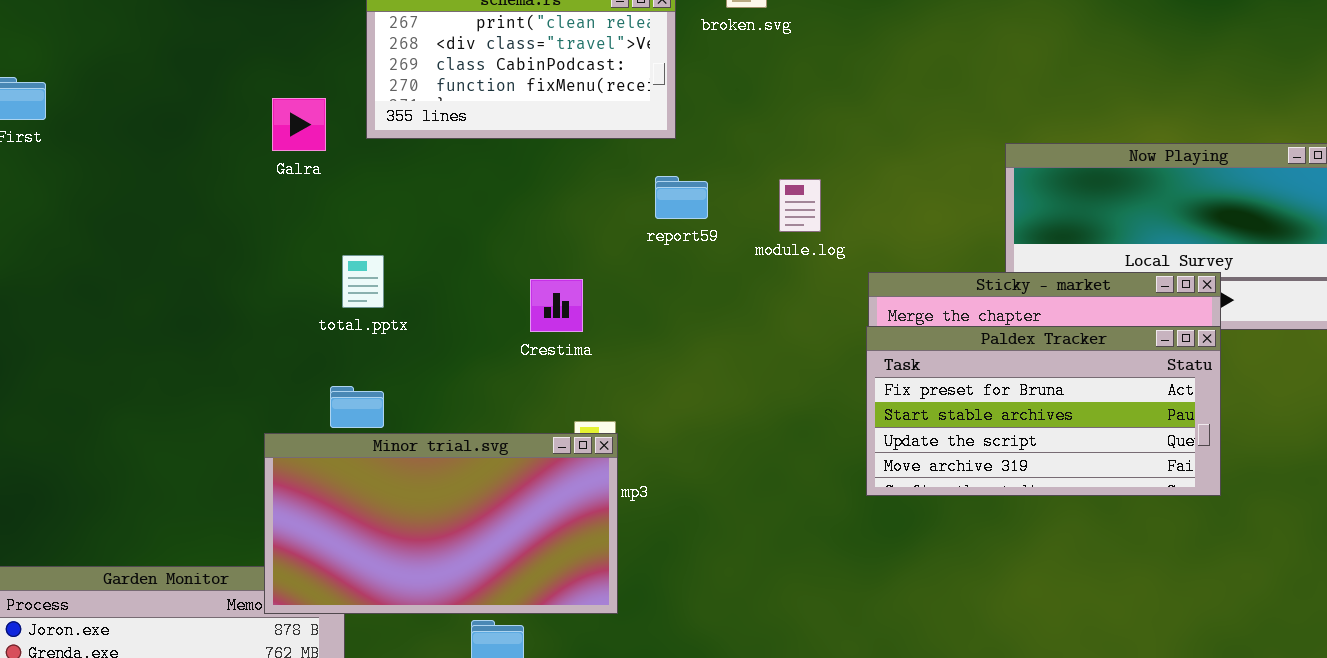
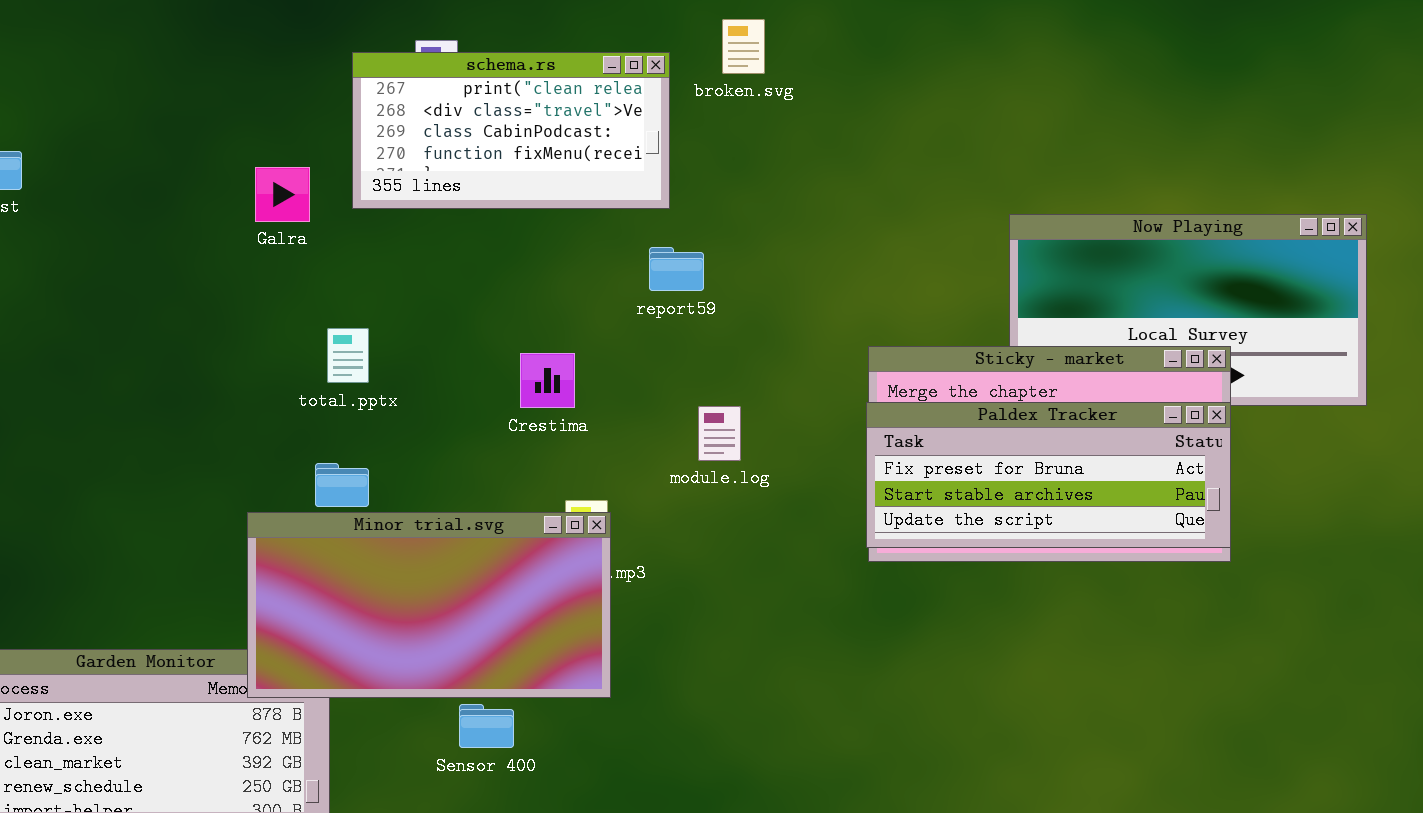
module.log: [779,179,821,232] -> [698,406,741,461], moved
Paldex Tracker: [866,326,1221,496] -> [866,402,1231,548], resized

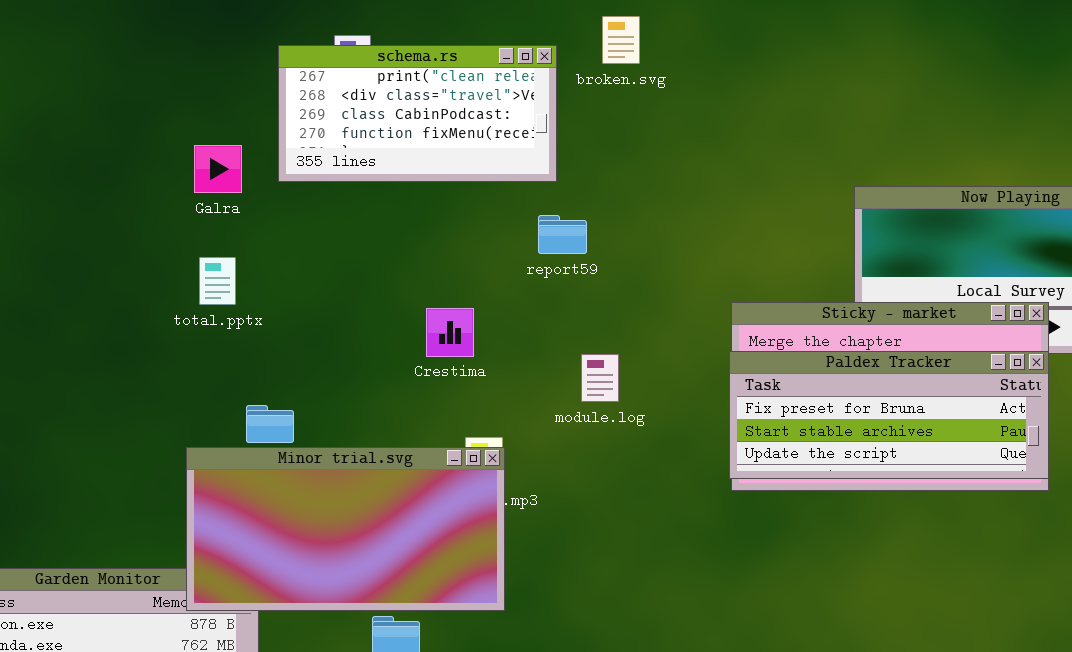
total.pptx: [327,328,369,383] -> [199,257,236,305], moved

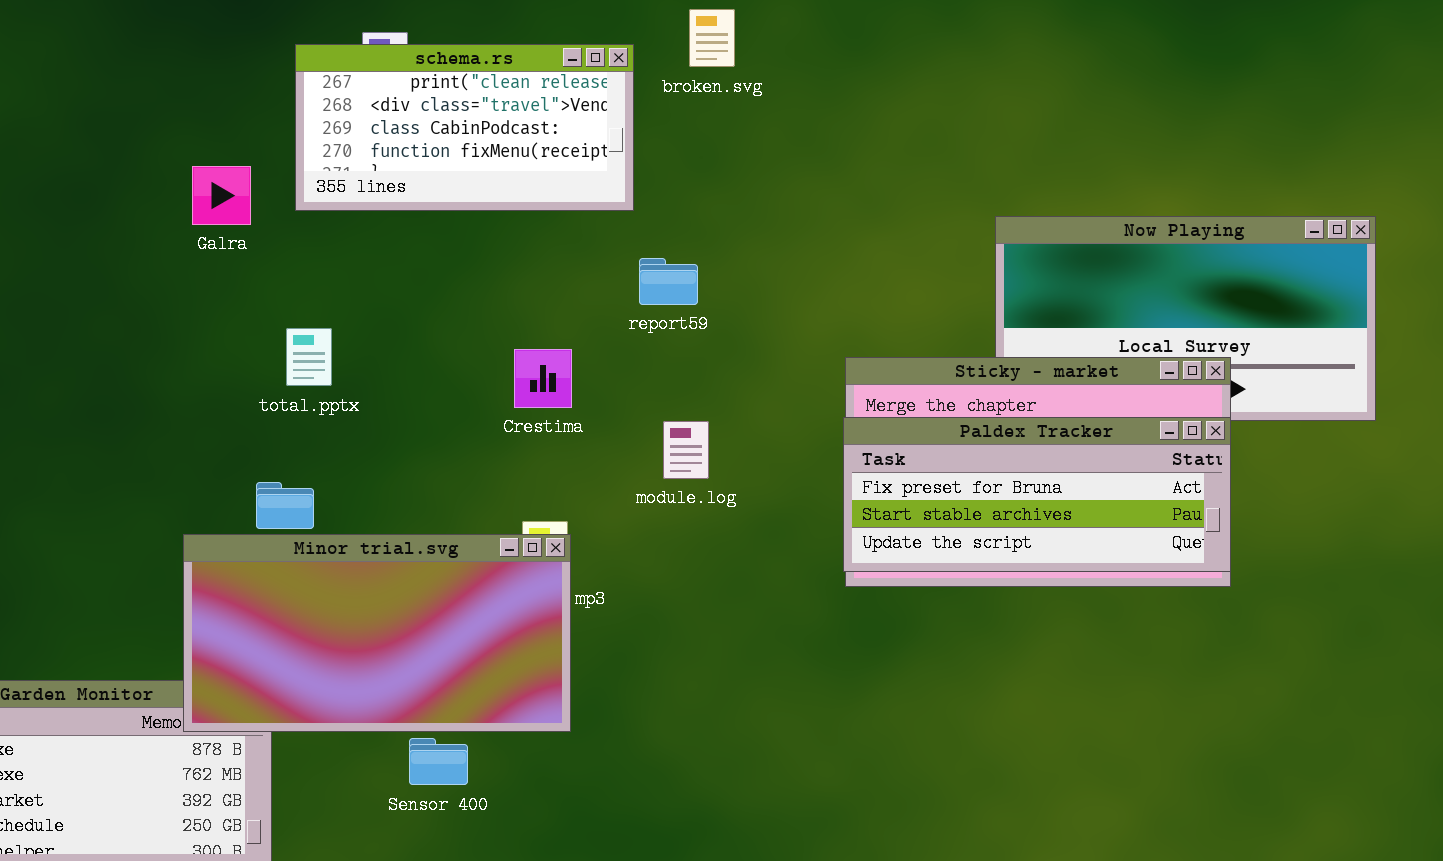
report59: [538,215,587,254] -> [639,258,698,305], moved
total.pptx: [199,257,236,305] -> [286,328,332,386], moved
Crestima: [426,308,474,357] -> [514,349,572,408], moved

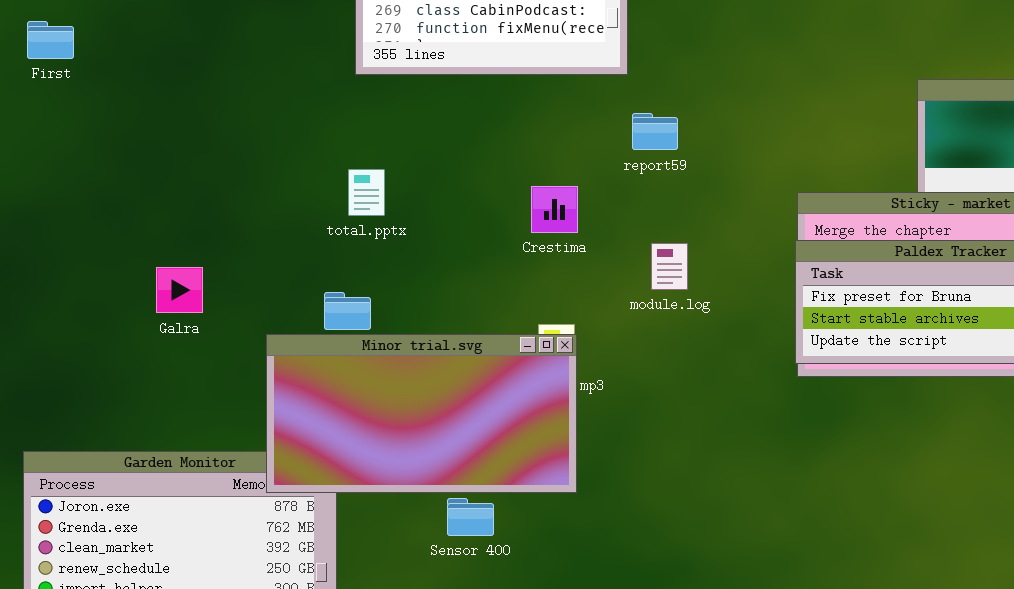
Galra: [192,166,251,225] -> [156,267,203,313], moved

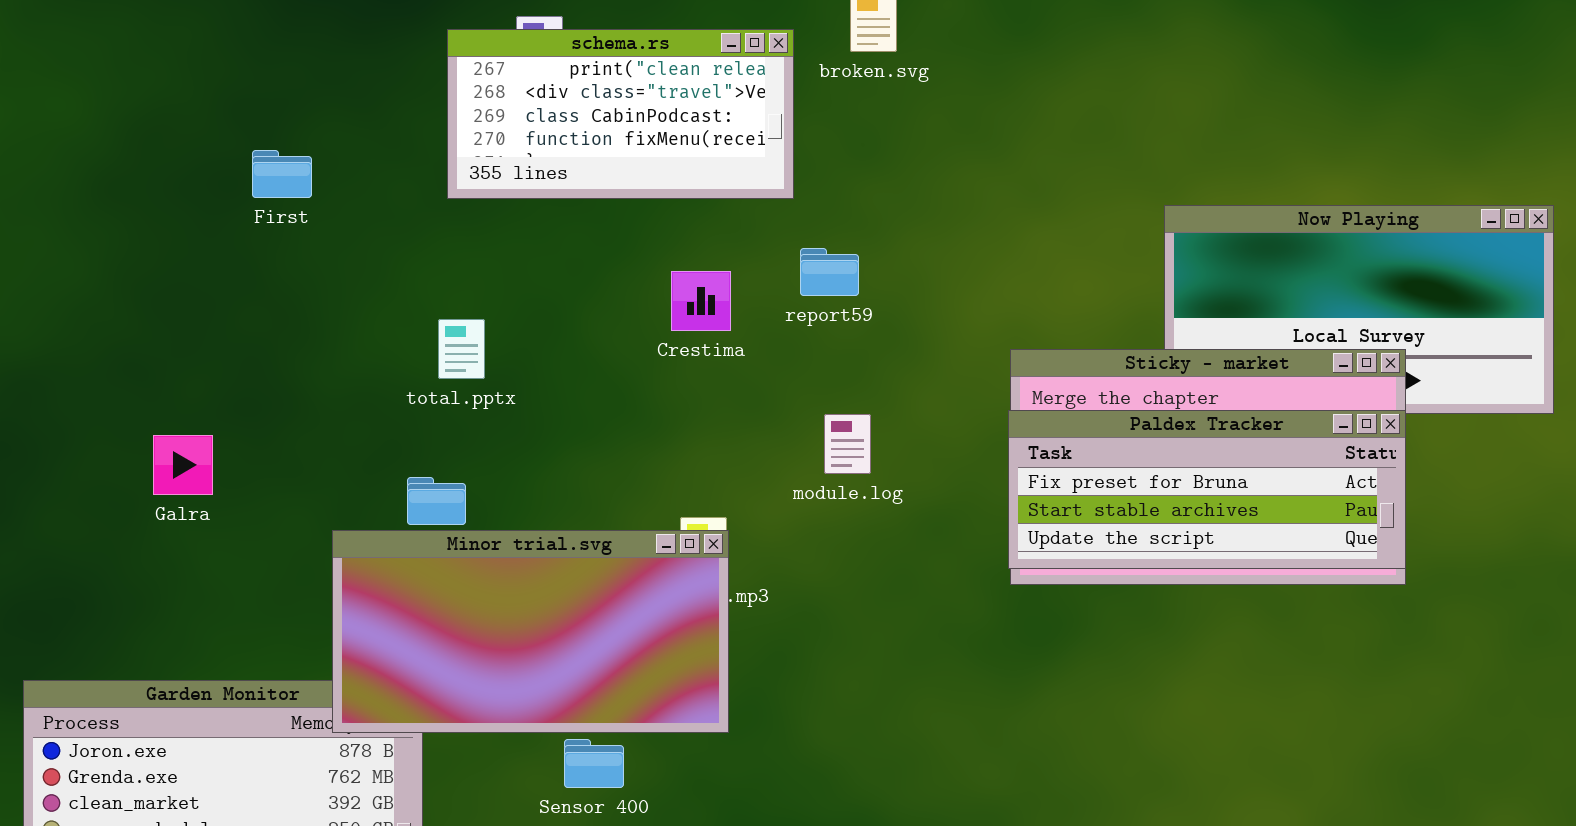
First: [27,21,74,59] -> [252,150,312,198], moved
Crestima: [531,186,578,233] -> [671,271,731,331], moved
Galra: [156,267,203,313] -> [153,435,213,495], moved

